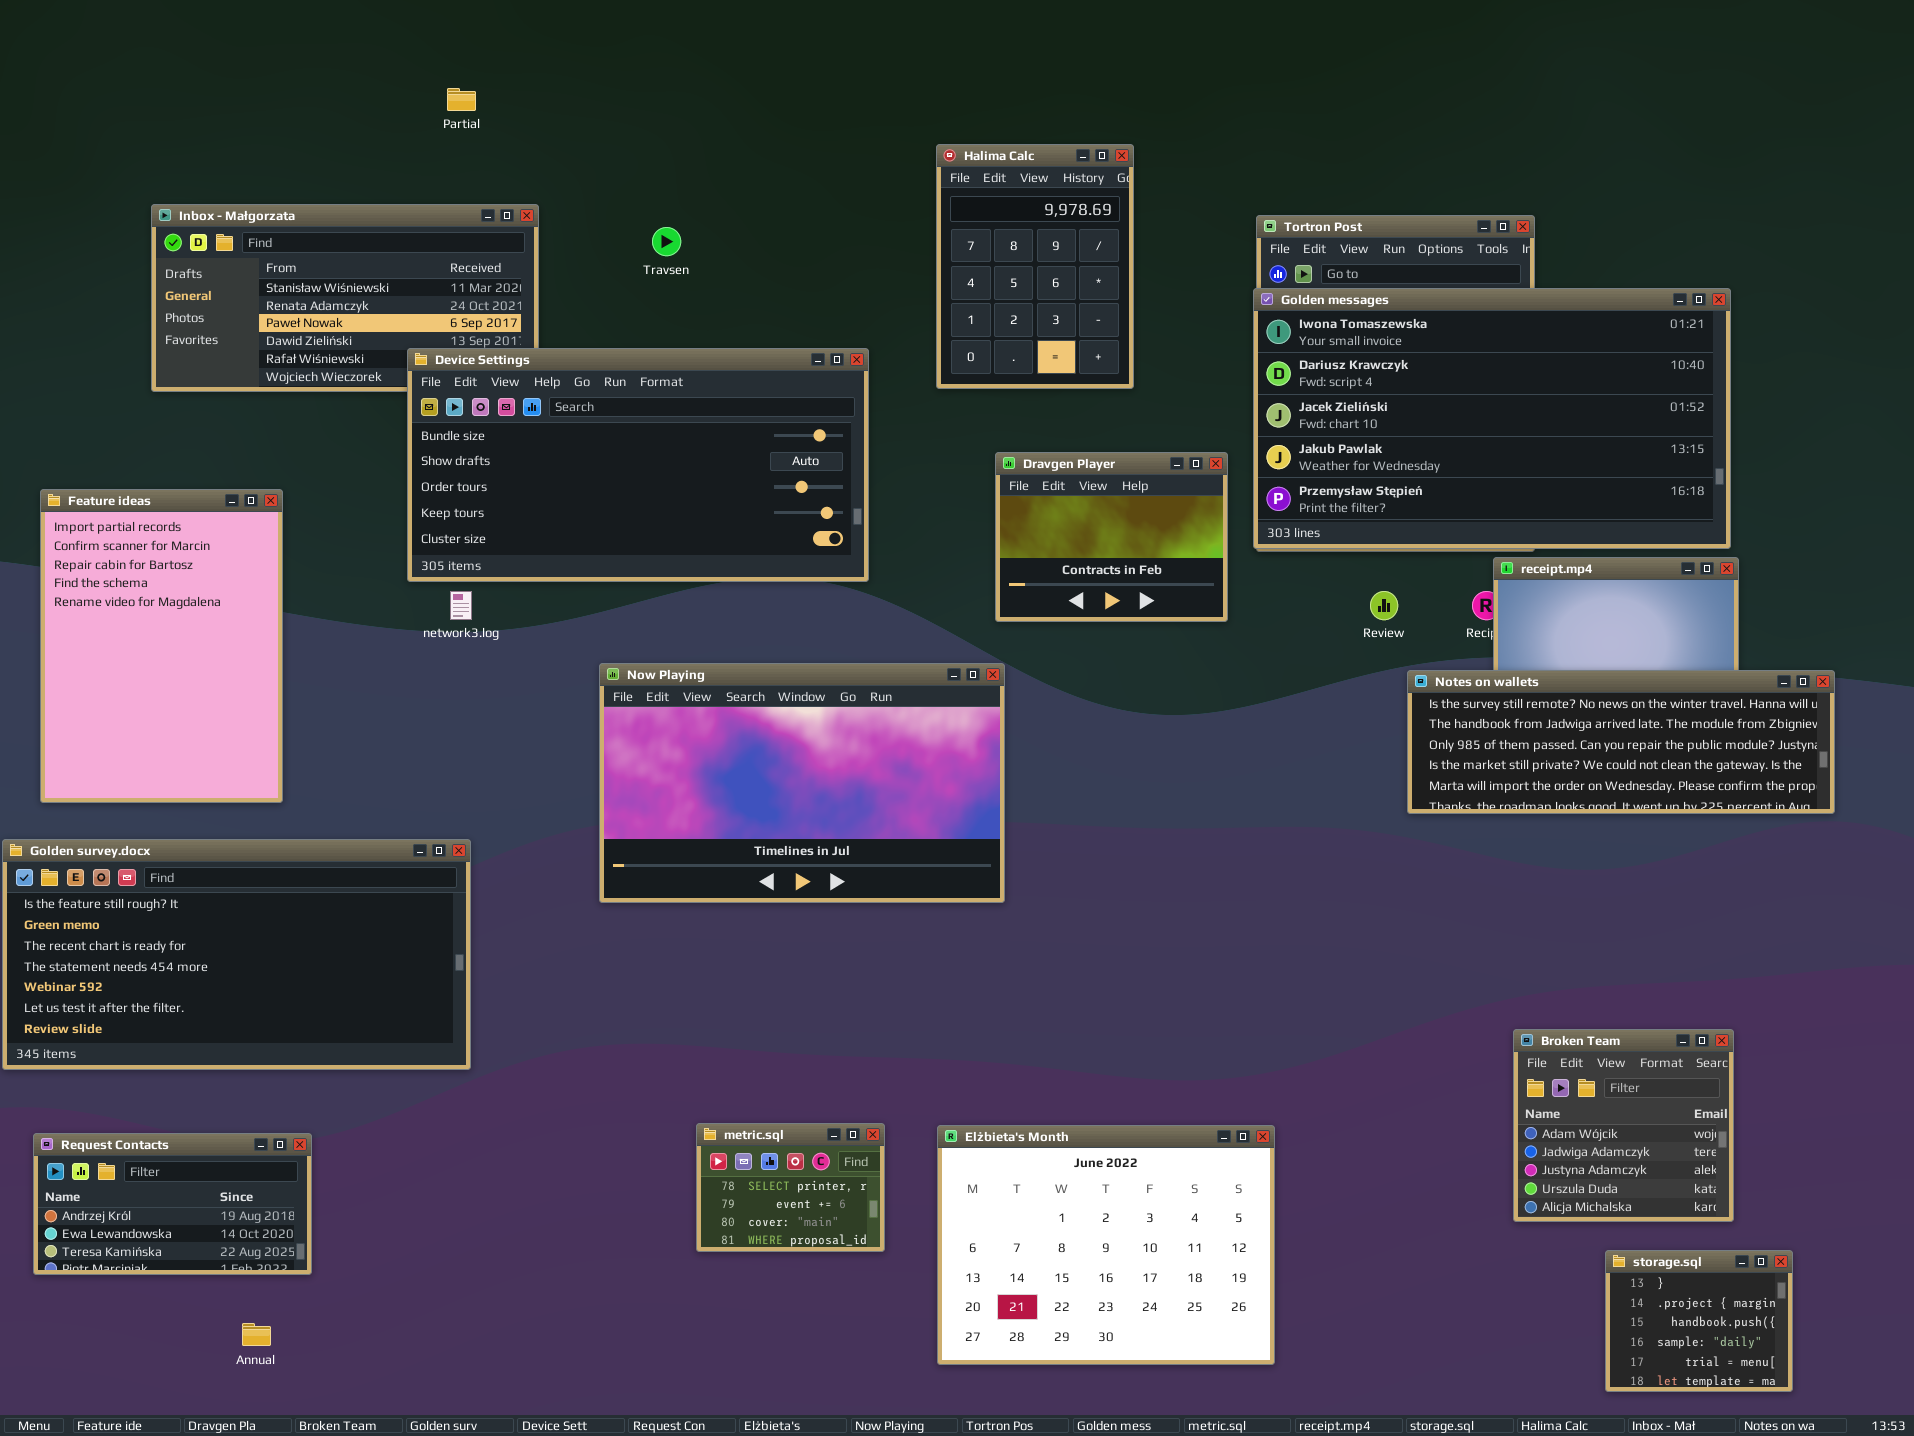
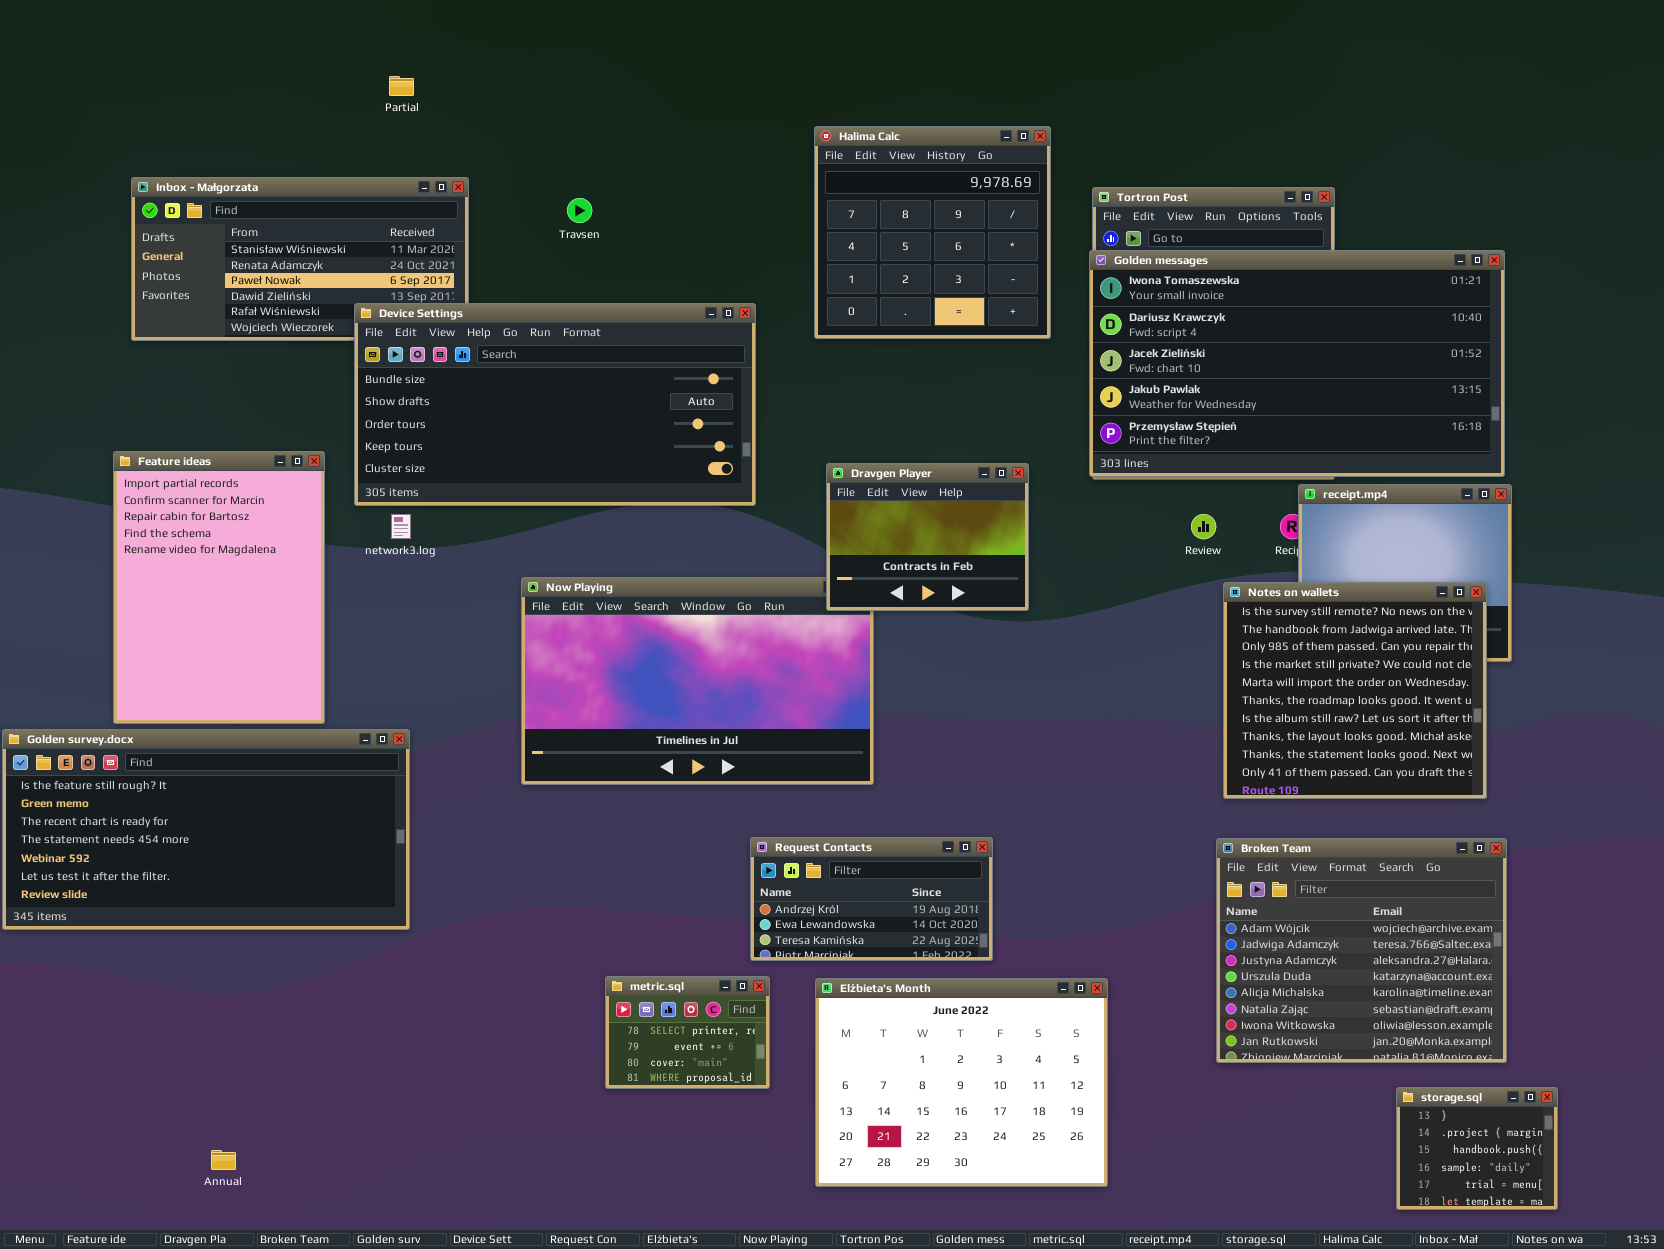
Halima Calc: [936,144,1134,389] -> [814,126,1051,339], resized
Dravgen Player: [995,452,1228,622] -> [826,463,1029,611], moved
Feature ideas: [40,489,283,803] -> [113,451,325,724], moved
Notes on wallets: [1407,670,1835,814] -> [1223,582,1487,799], resized
Broken Team: [1513,1029,1734,1222] -> [1216,838,1507,1063], resized
Request Contacts: [33,1133,312,1275] -> [750,837,993,961], moved

